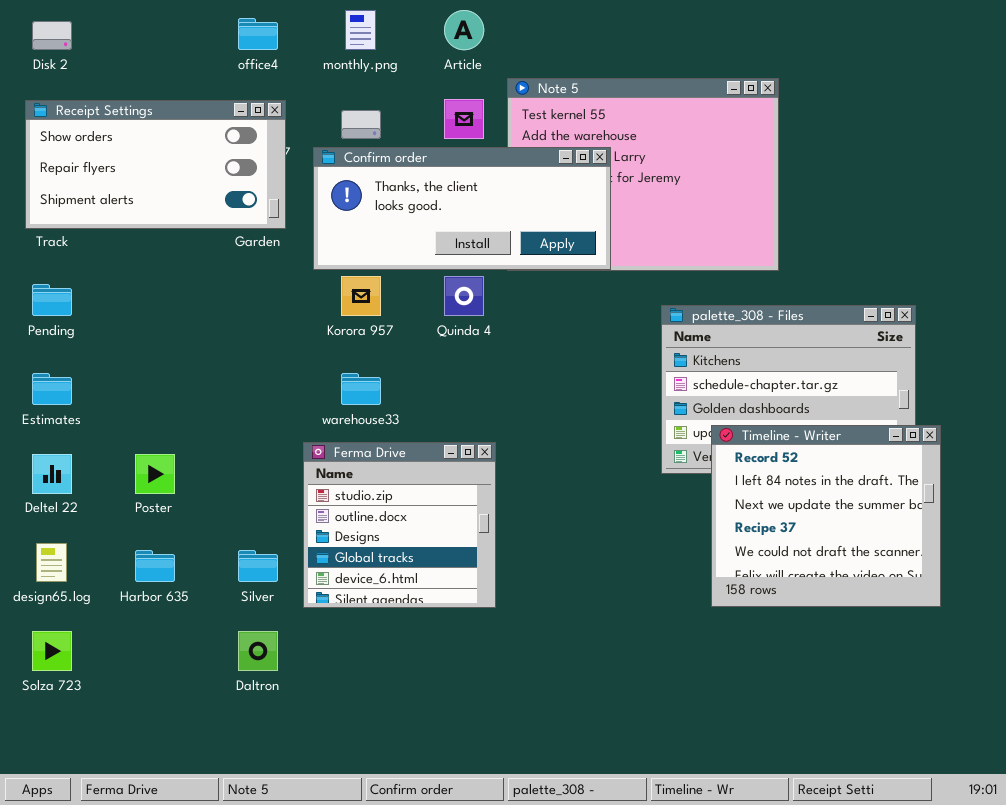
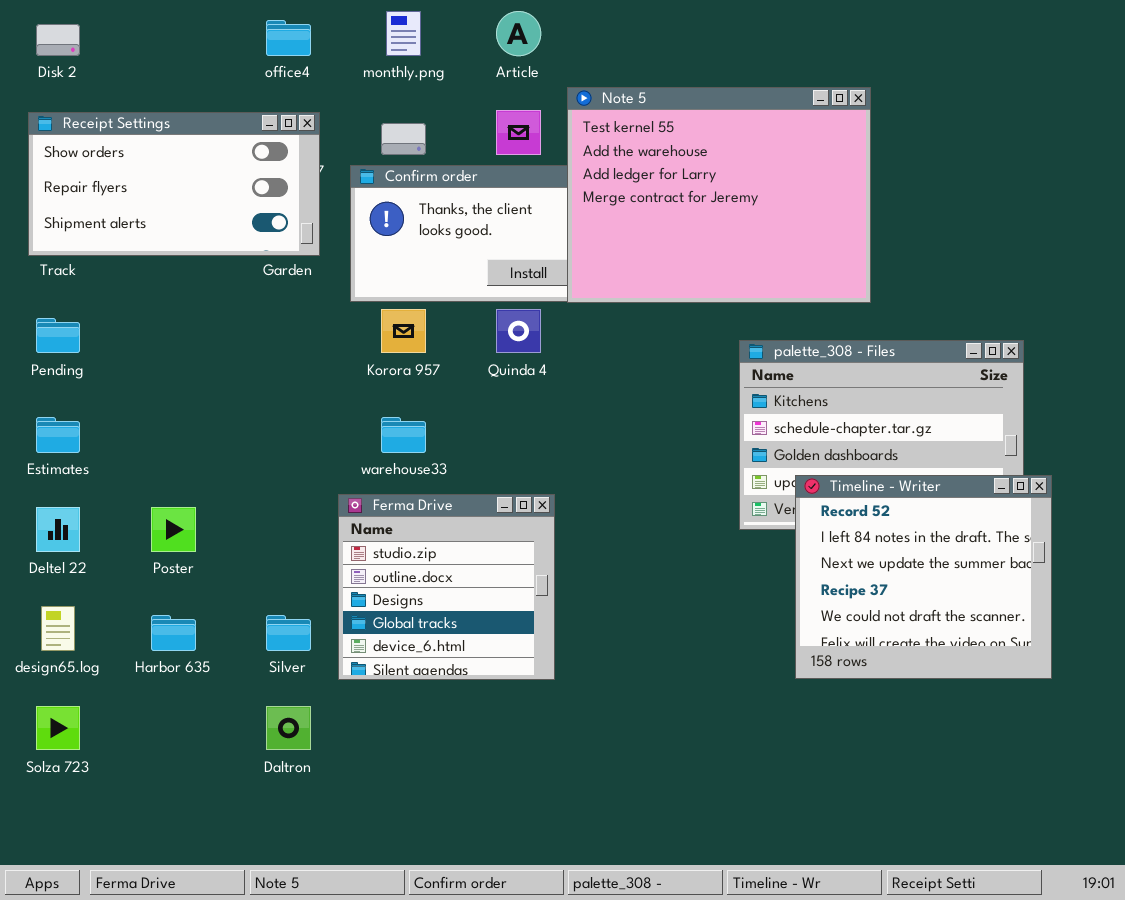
Note 5: [507,78,779,271] -> [567,87,871,303], raised

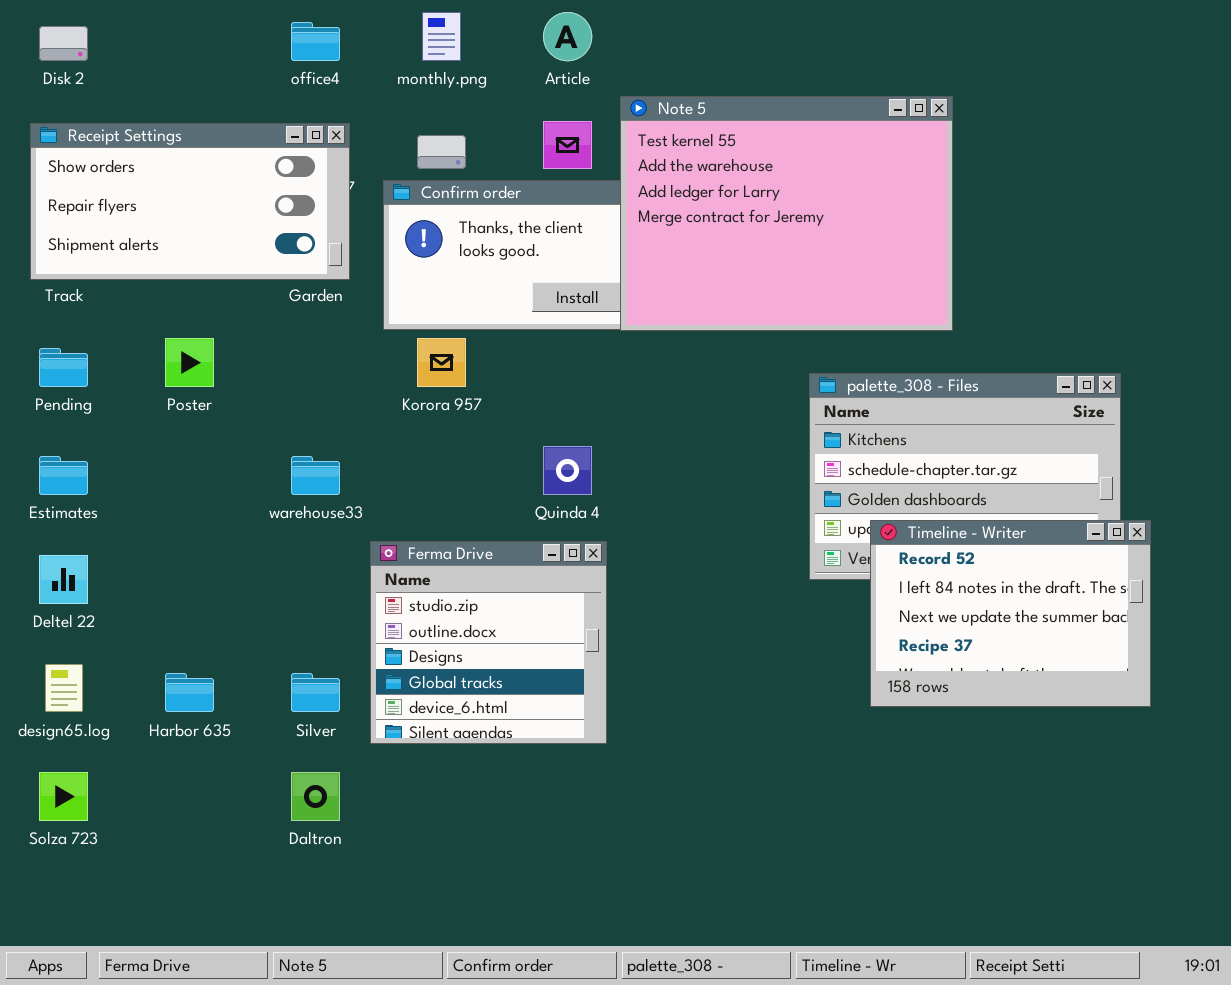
Quinda 4: [496,309,541,353] -> [543,446,592,495], moved
warehouse33: [381,417,426,453] -> [291,456,340,495], moved
Timeline - Writer: [795,475,1052,679] -> [870,520,1151,707], resized
Poster: [151,507,196,552] -> [165,338,214,387], moved

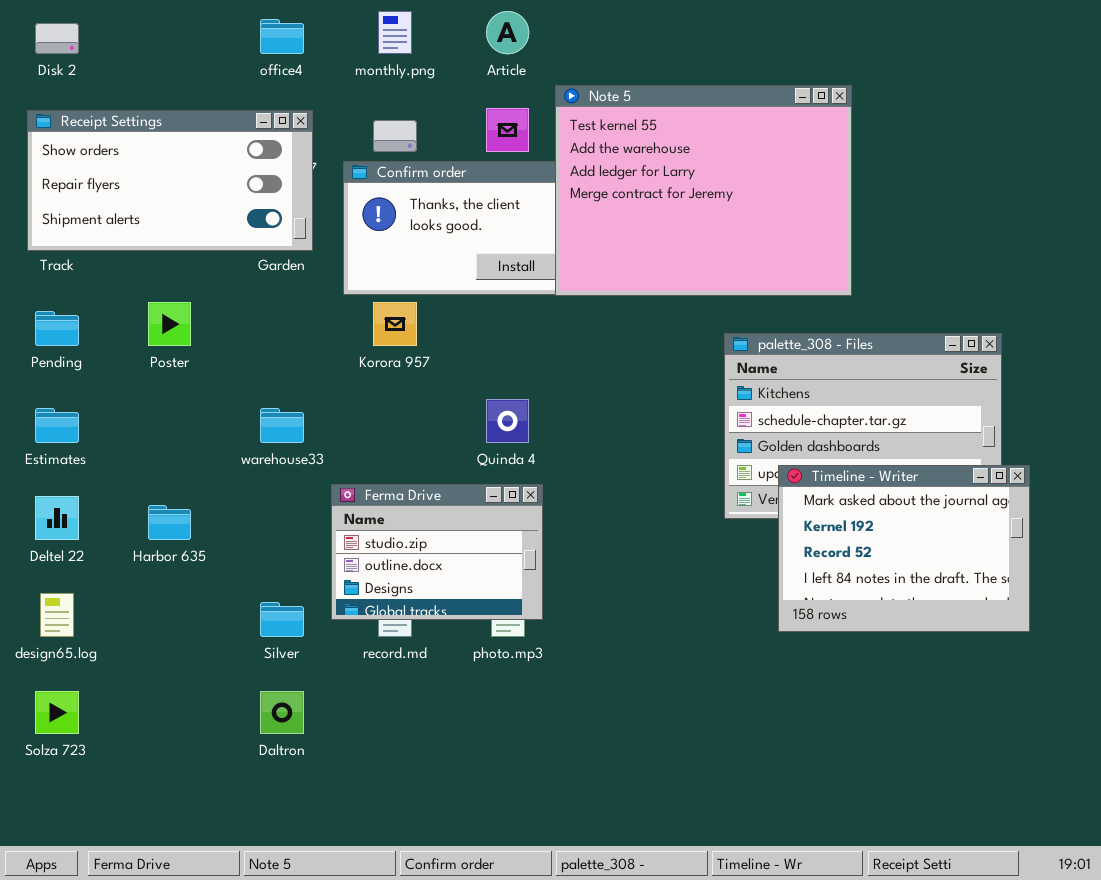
Timeline - Writer: [870,520,1151,707] -> [778,465,1030,632], scrolled up 2 rows
Ferma Drive: [370,541,607,744] -> [331,484,543,620], resized
Harbor 635: [165,673,214,712] -> [148,505,191,540], moved

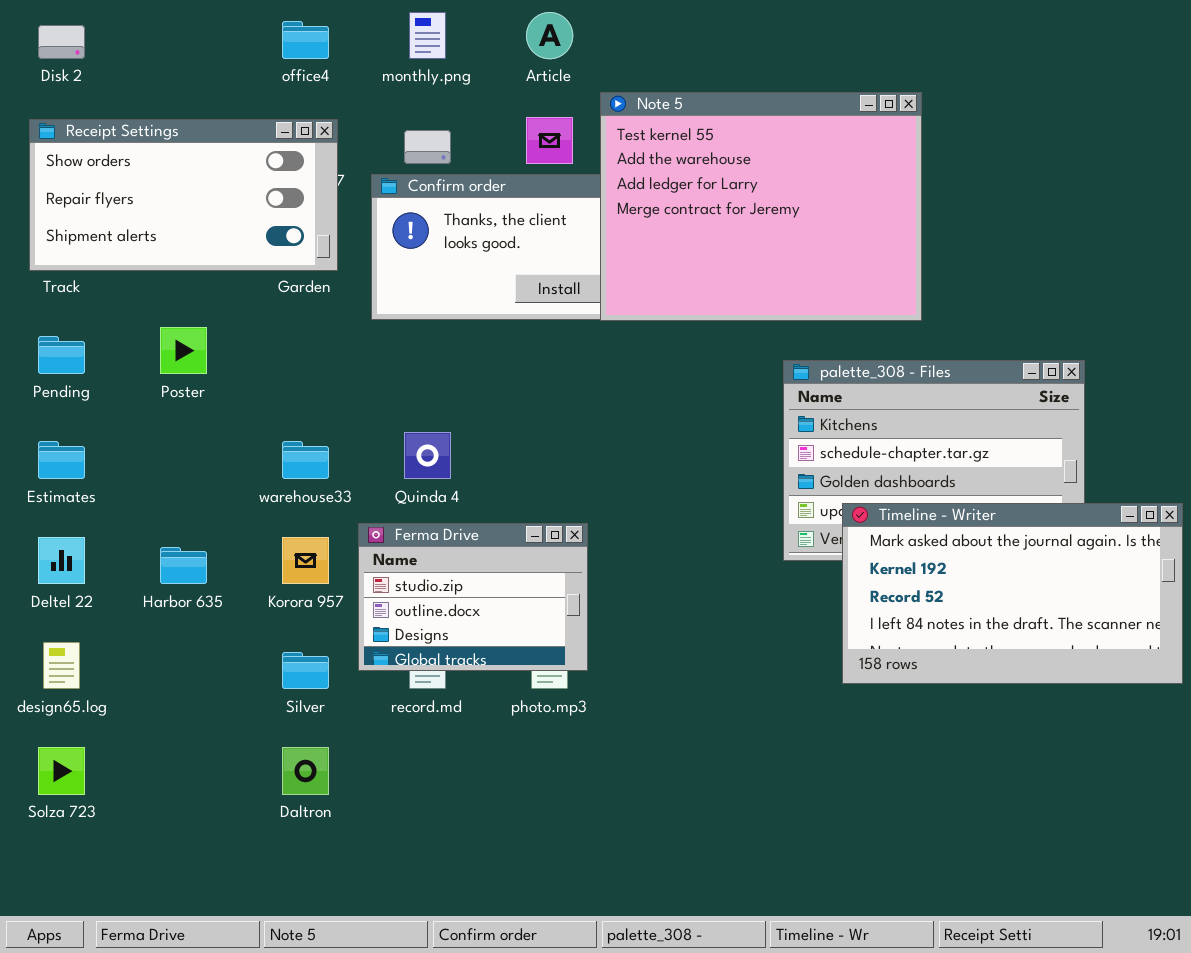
Korora 957: [373,302,417,346] -> [282,537,329,584], moved
Quinda 4: [486,399,529,443] -> [404,432,451,479], moved
Timeline - Writer: [778,465,1030,632] -> [842,503,1183,684], resized

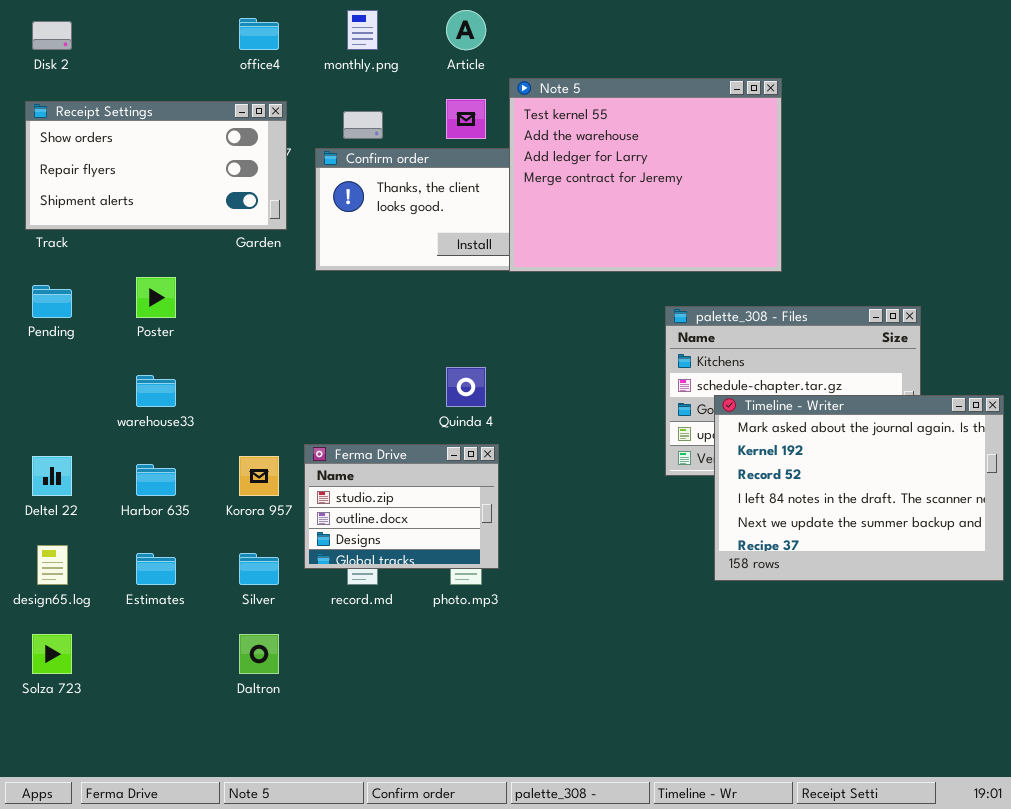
Quinda 4: [404,432,451,479] -> [446,367,486,407], moved
Estimates: [38,441,85,479] -> [136,553,176,585], moved
warehouse33: [282,441,329,479] -> [136,375,176,407], moved
Timeline - Writer: [842,503,1183,684] -> [714,395,1004,581], resized

